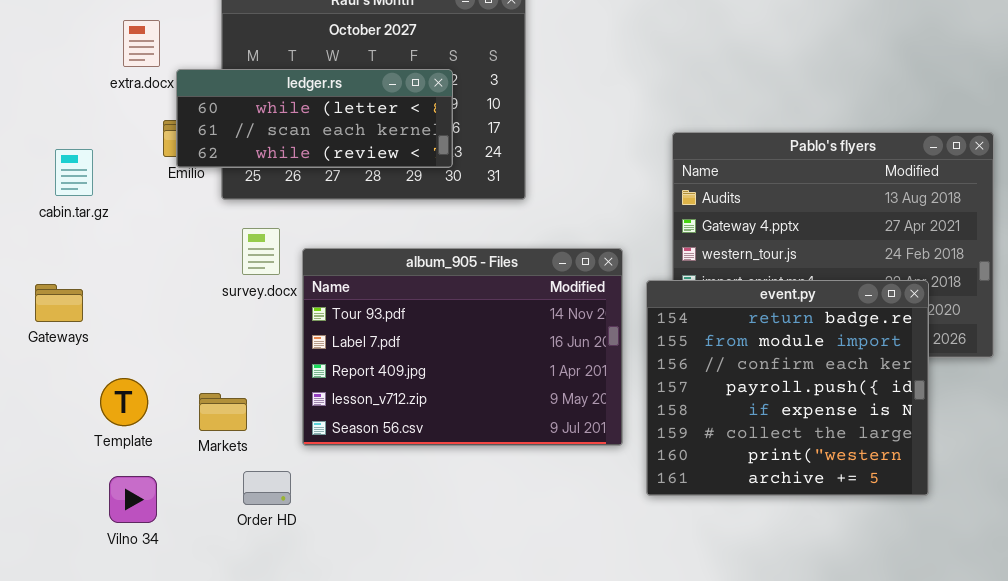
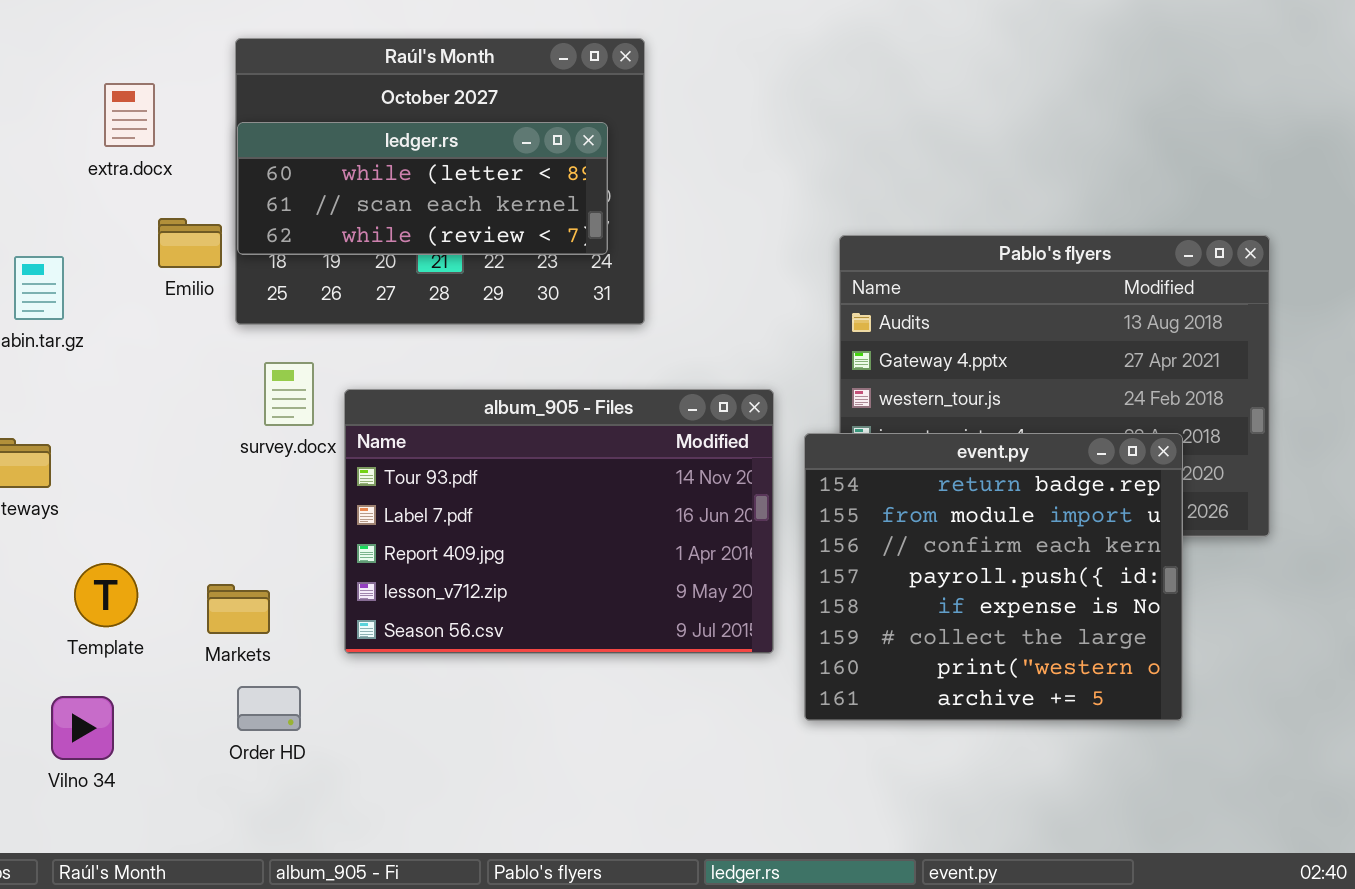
ledger.rs: [176,69,453,168] -> [237,122,608,255], moved
Order HD: [243,471,291,505] -> [237,686,301,731], moved
Vilno 34: [109,476,157,523] -> [51,696,114,760], moved

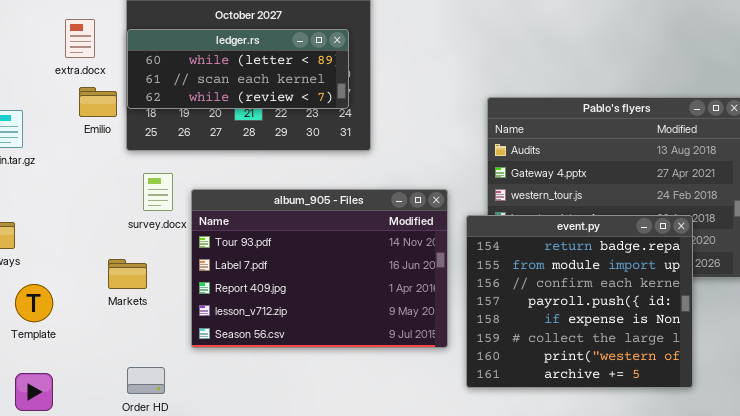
extra.docx: [104,83,155,147] -> [65,19,95,58], moved
Template: [74,563,138,627] -> [15,284,53,322], moved
Markets: [207,584,270,634] -> [108,259,147,289], moved

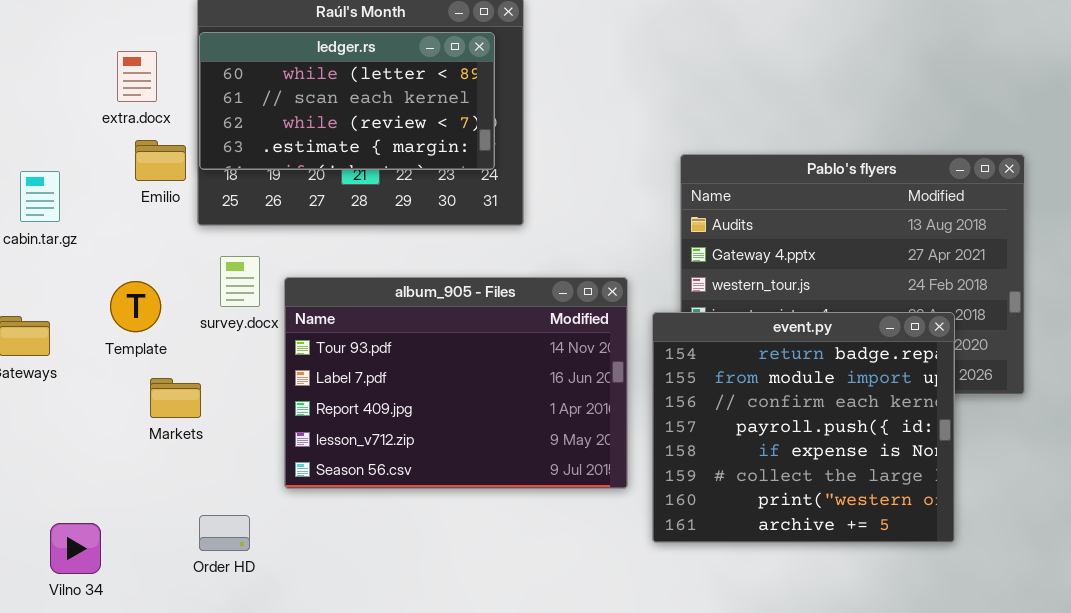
ledger.rs: [127,29,349,109] -> [199,32,495,170], resized
Markets: [108,259,147,289] -> [150,378,201,418], moved
Template: [15,284,53,322] -> [110,281,161,332], moved

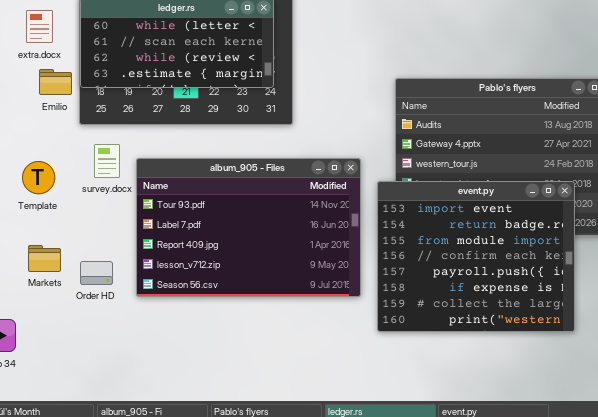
event.py: [652,312,955,543] -> [377,181,575,332], scrolled up 1 row
Markets: [150,378,201,418] -> [28,245,61,272], moved
Order HD: [199,515,250,551] -> [80,261,113,285], moved

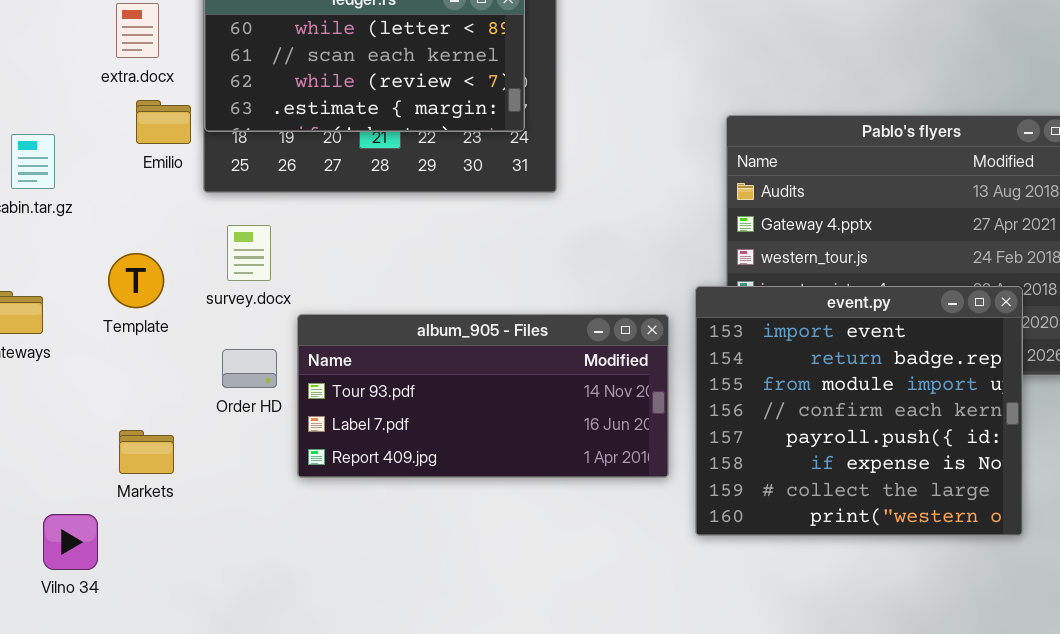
album_905 - Files: [136,158,361,297] -> [297,314,669,478], resized
Markets: [28,245,61,272] -> [119,430,174,474], moved
Order HD: [80,261,113,285] -> [222,349,277,388], moved

